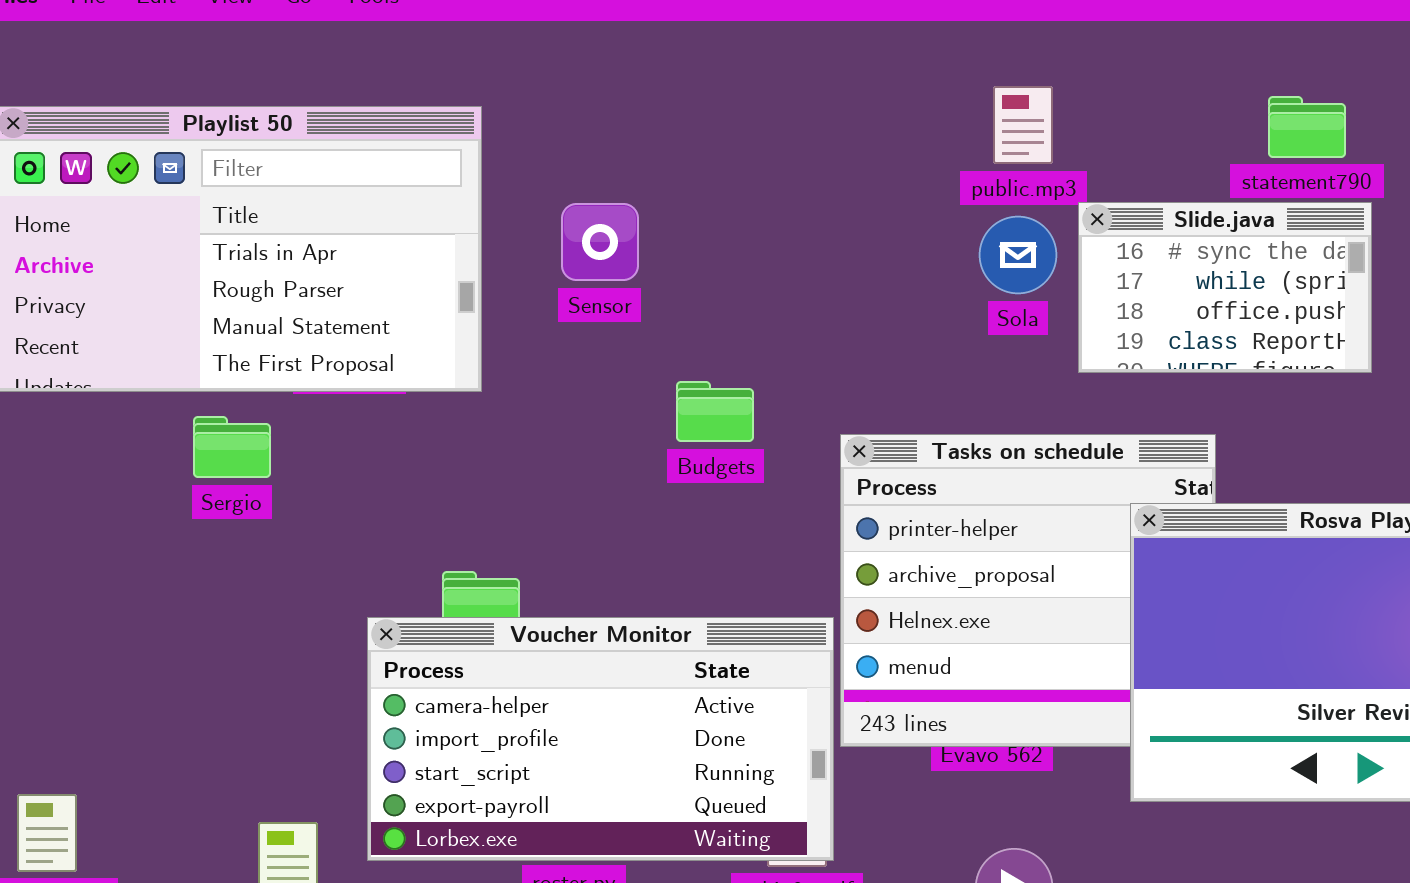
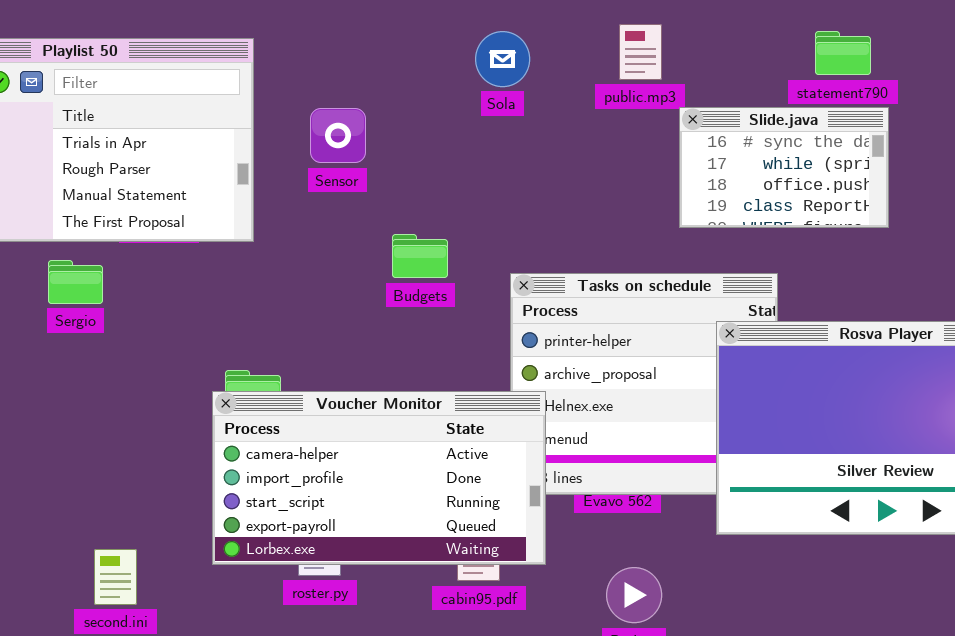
Sola: [979,216,1057,294] -> [475,31,530,87], moved
Voucher Monitor: [367,617,834,861] -> [212,391,546,565], moved

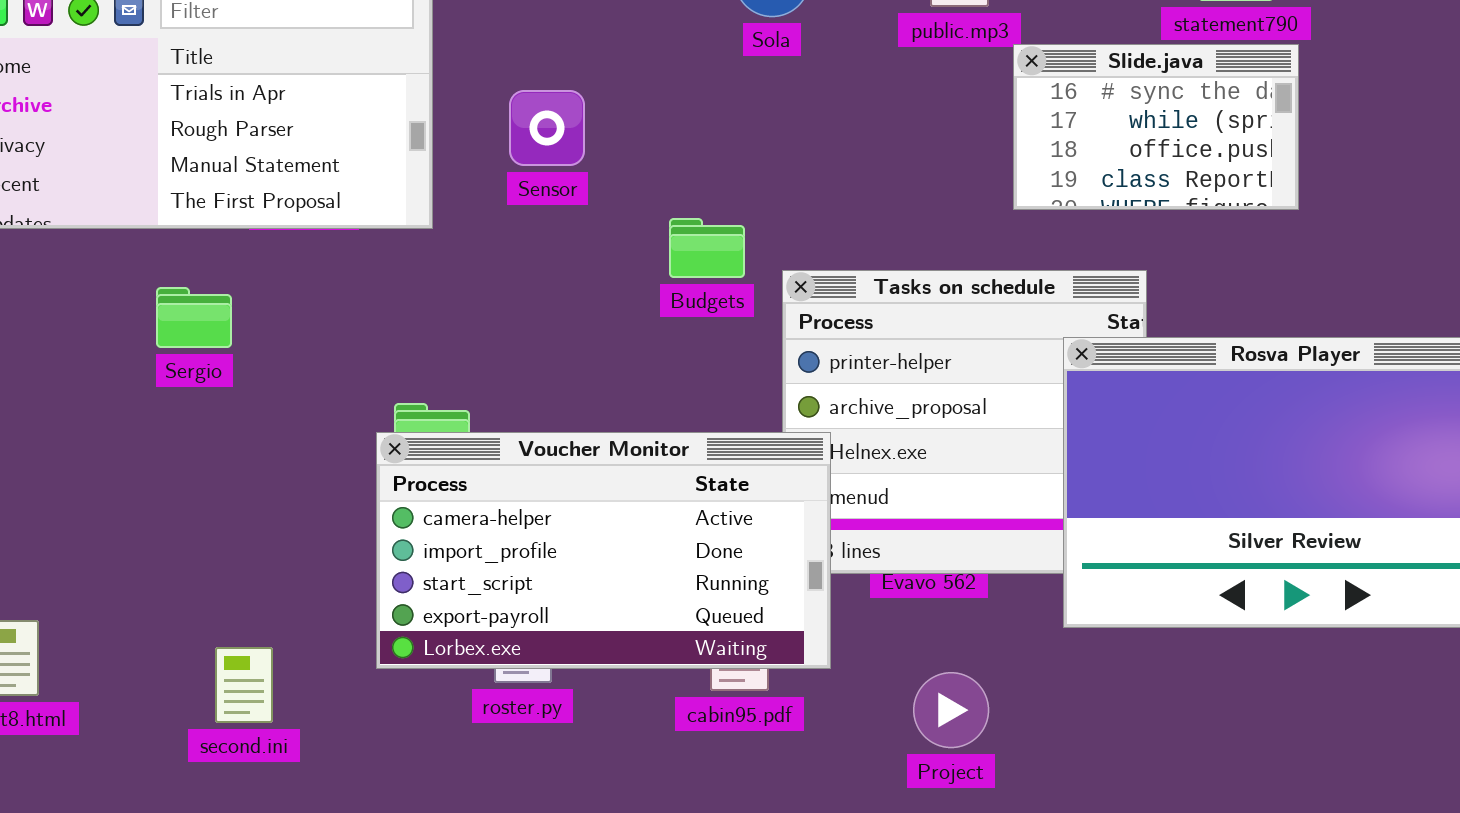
Sensor: [310,108,366,163] -> [509,90,585,166], moved
Budgets: [392,234,448,278] -> [669,218,745,278], moved
Sergio: [48,260,103,304] -> [156,287,232,348], moved

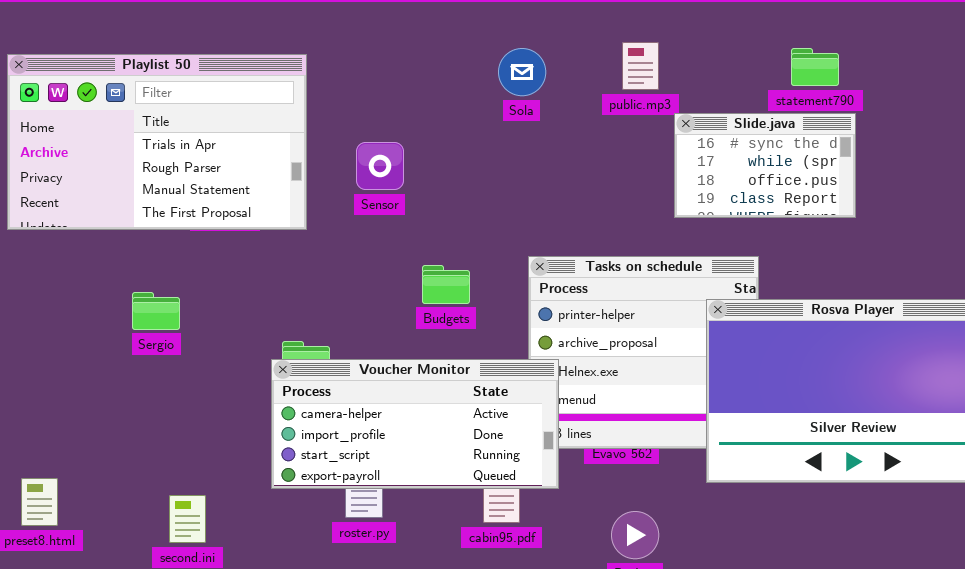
Budgets: [669,218,745,278] -> [422,265,470,304], moved
Sergio: [156,287,232,348] -> [132,292,180,330], moved
Voucher Monitor: [376,432,831,669] -> [271,359,559,489], resized

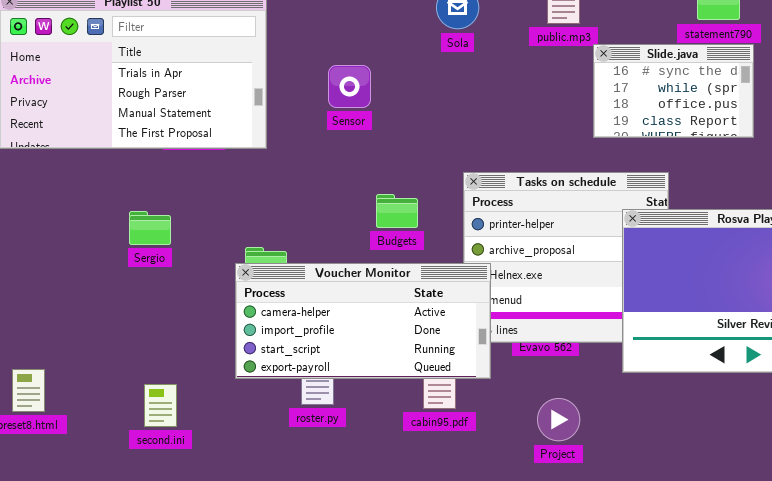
Sensor: [356,142,404,190] -> [328,65,371,108], moved
Budgets: [422,265,470,304] -> [376,194,418,228], moved
Sergio: [132,292,180,330] -> [129,211,171,245], moved

